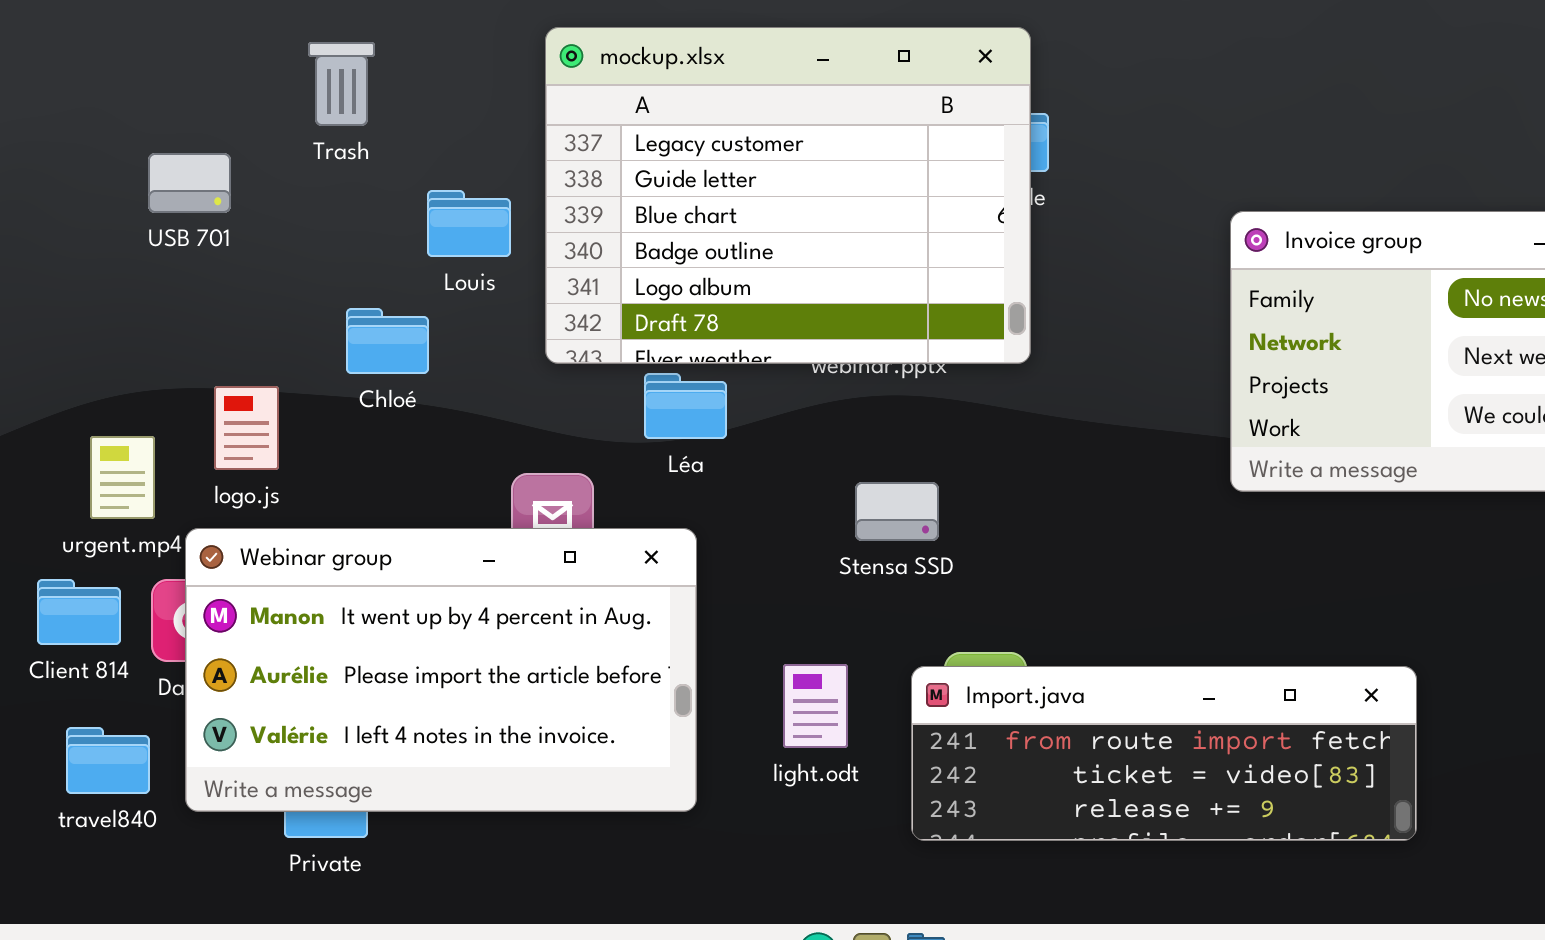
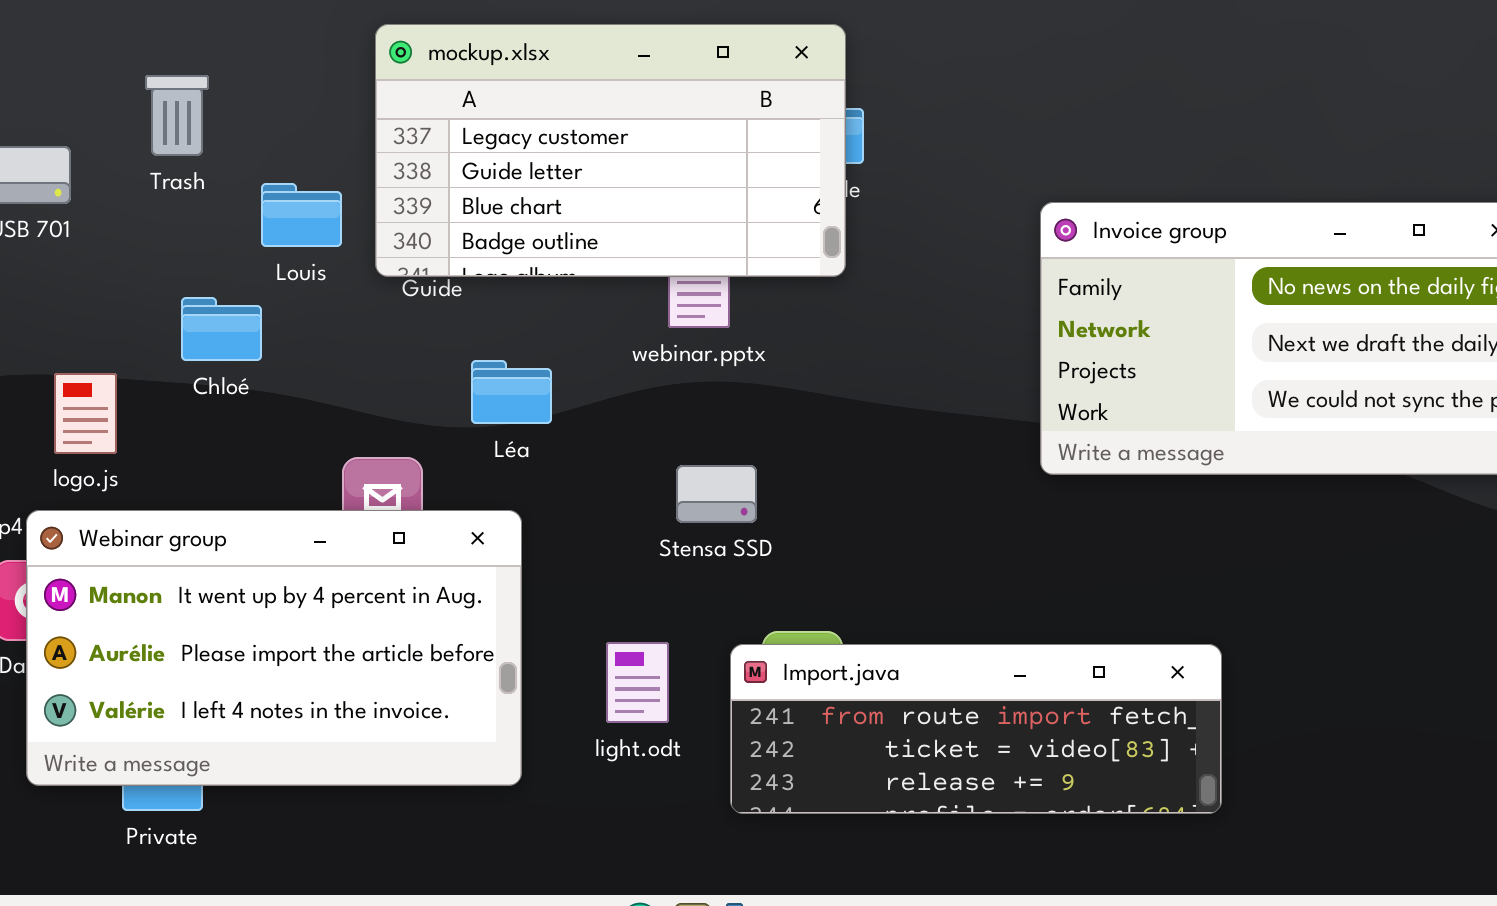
mockup.xlsx: [545,27,1031,364] -> [375,24,846,277], resized
Trash: [308,42,375,126] -> [145,75,209,156], moved

